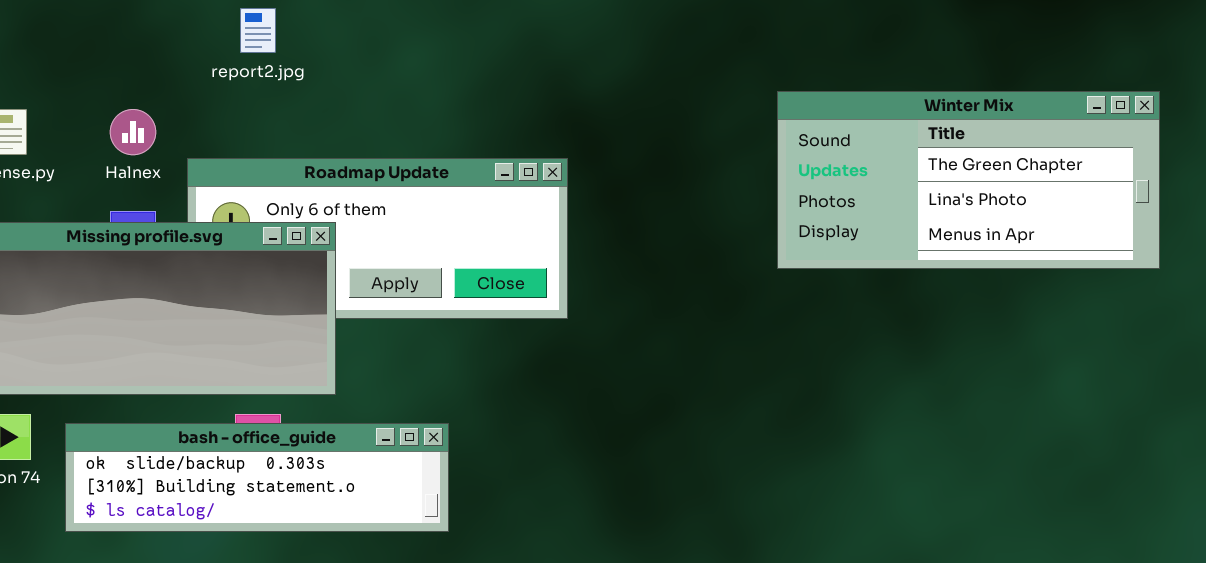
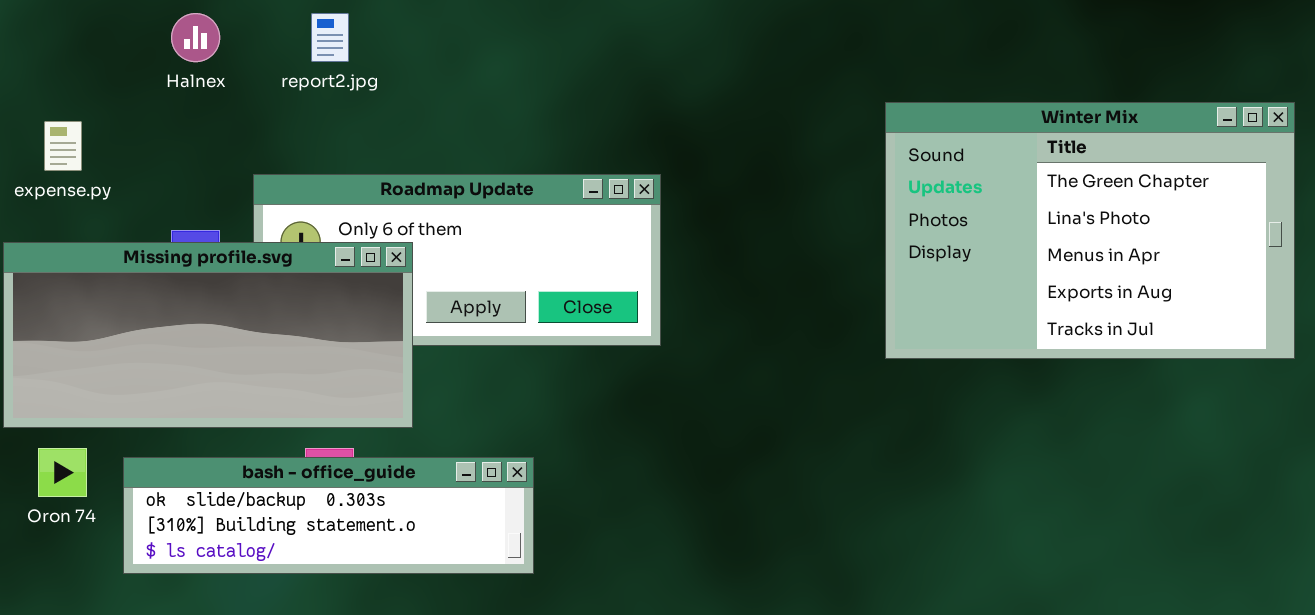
Winter Mix: [777,91,1160,269] -> [885,102,1295,359], resized
Halnex: [110,109,156,155] -> [171,13,220,62], moved

